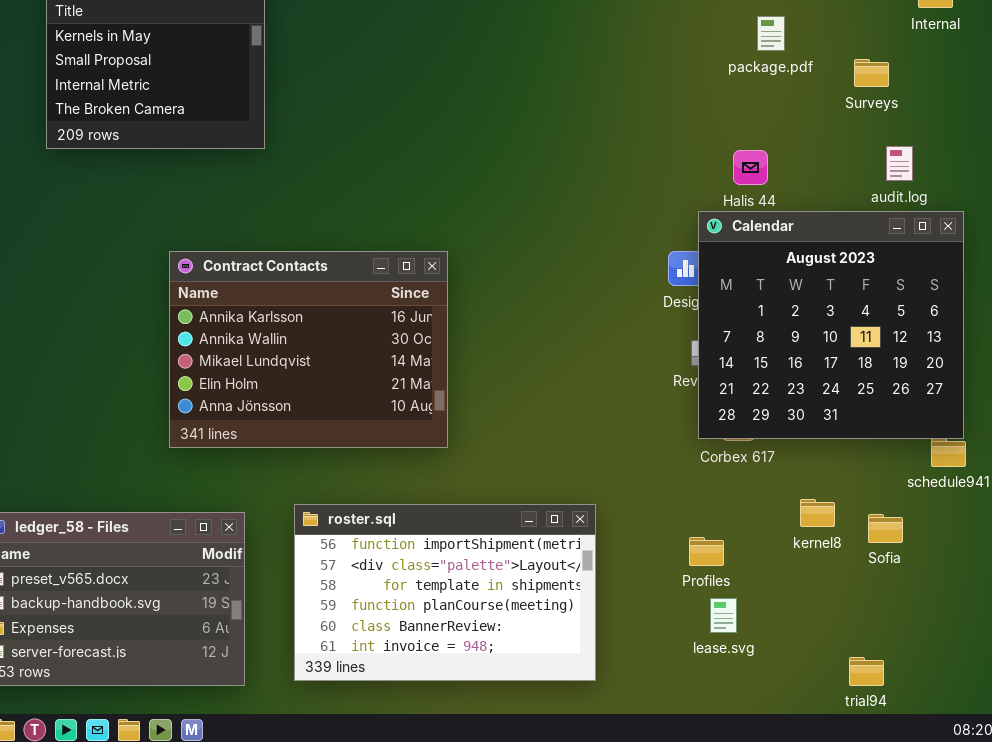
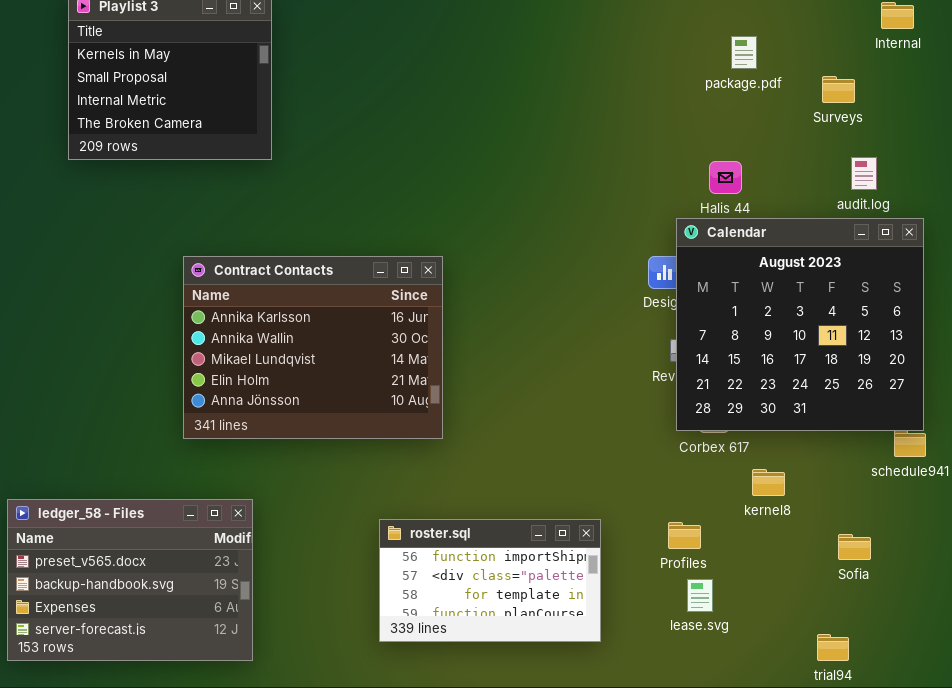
kernel8: [800,499,835,527] -> [752,469,785,496], moved
roster.sql: [294,504,596,681] -> [379,519,601,642], moved, resized
Sofia: [868,514,903,543] -> [838,534,871,560], moved

